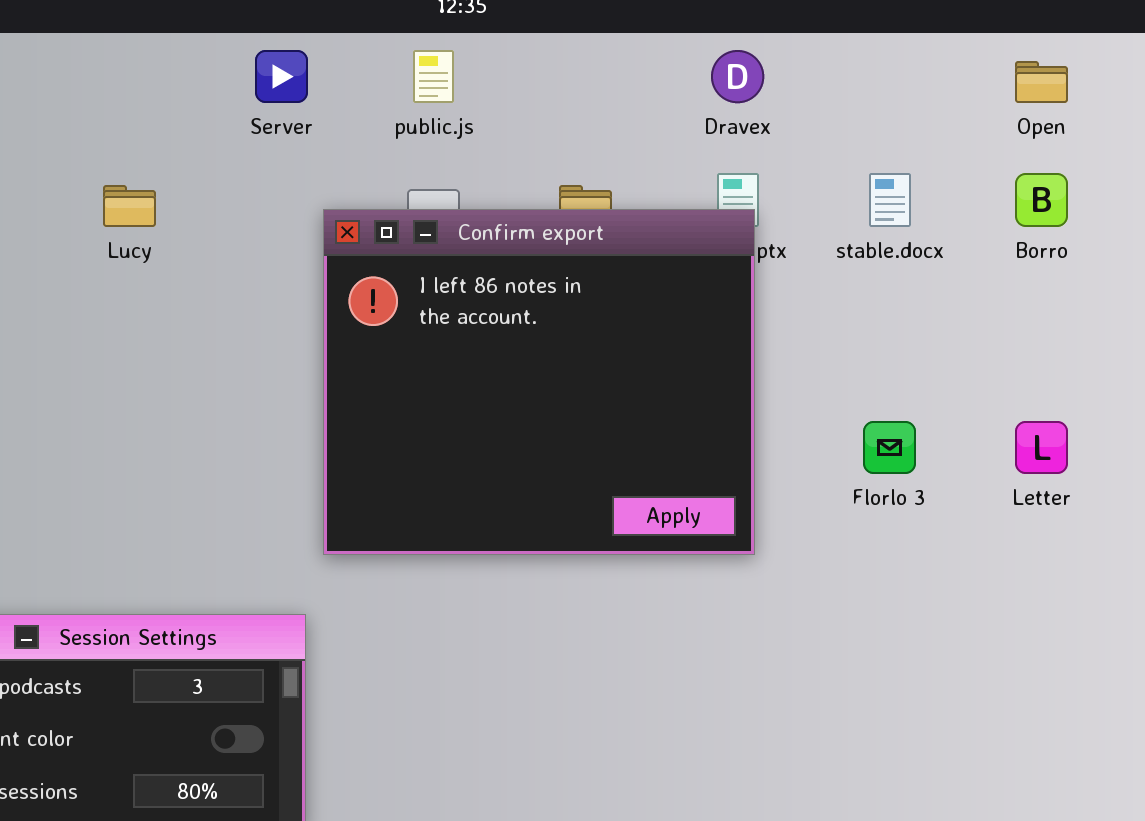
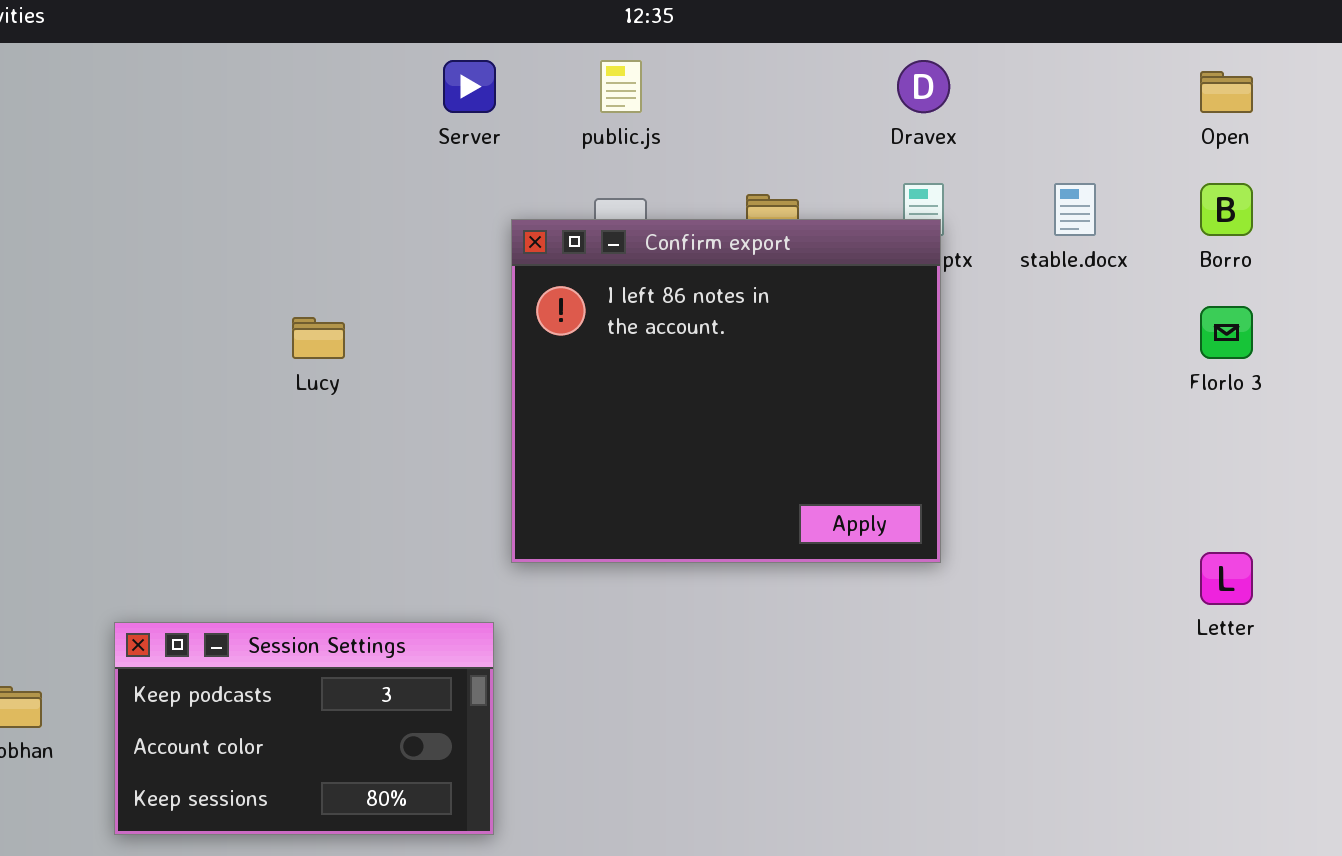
Lucy: [103,185,156,227] -> [292,317,345,359], moved
Florlo 3: [863,421,916,474] -> [1200,306,1253,359], moved
Letter: [1015,421,1068,474] -> [1200,552,1253,605], moved

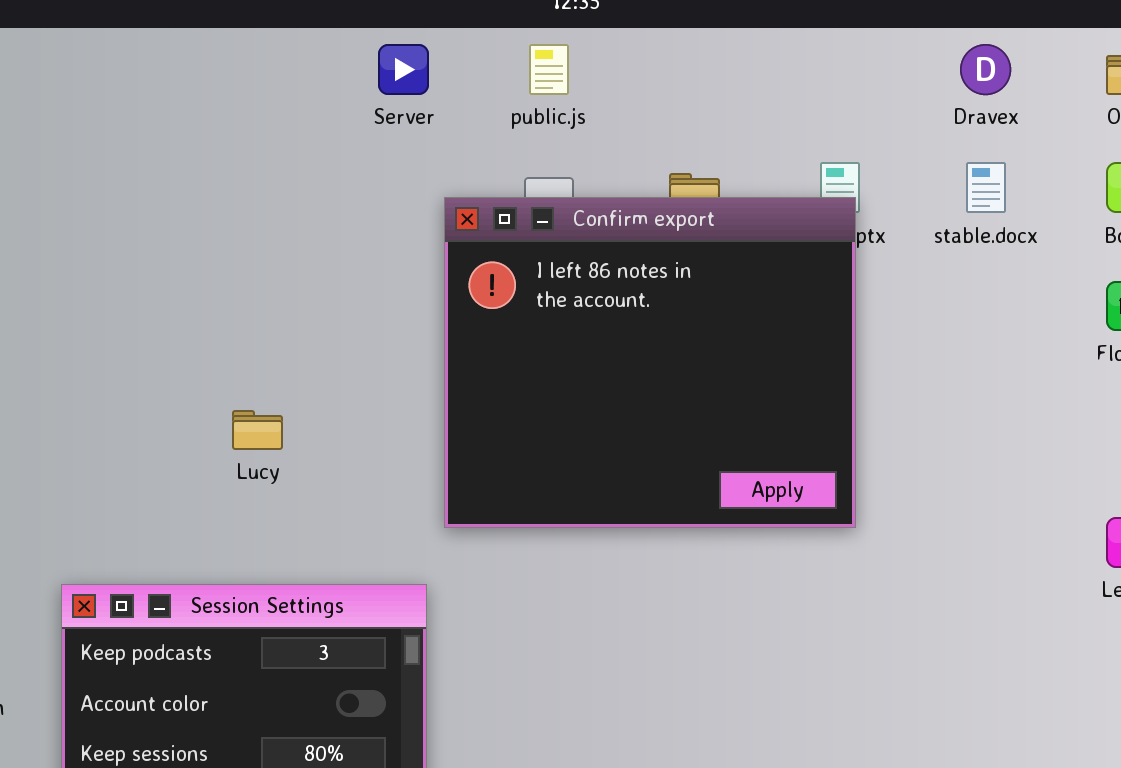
Dravex: [897,60,950,113] -> [960,44,1011,95], moved
Lucy: [292,317,345,359] -> [232,410,283,450], moved

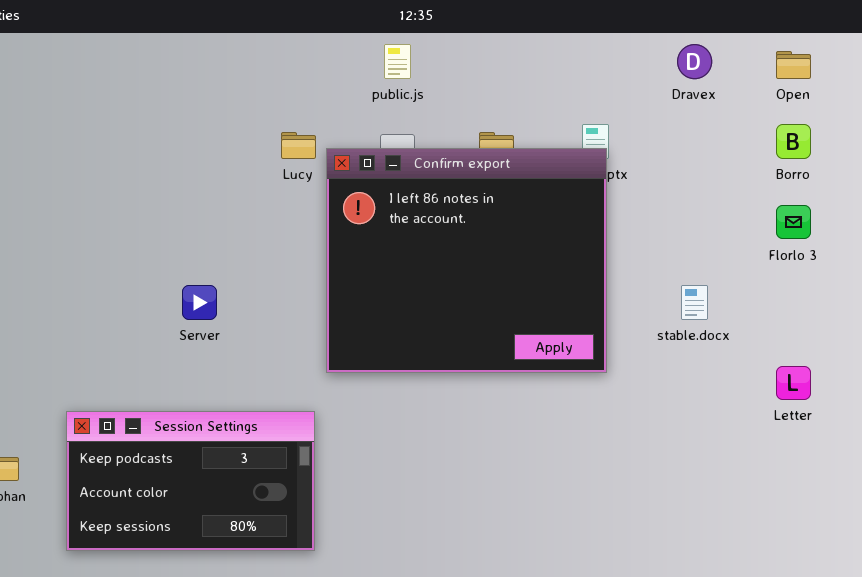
Server: [378,44,429,95] -> [182,285,217,320], moved
stable.docx: [966,162,1006,213] -> [681,285,708,320], moved
Lucy: [232,410,283,450] -> [281,132,316,159], moved

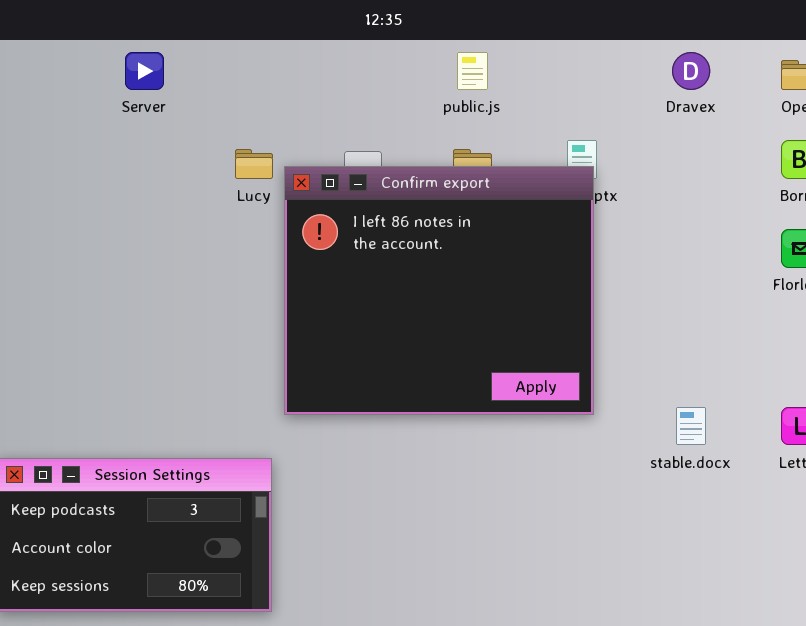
public.js: [384,44,411,79] -> [457,52,488,90], moved
Server: [182,285,217,320] -> [125,52,164,90], moved
stable.docx: [681,285,708,320] -> [676,407,706,445], moved

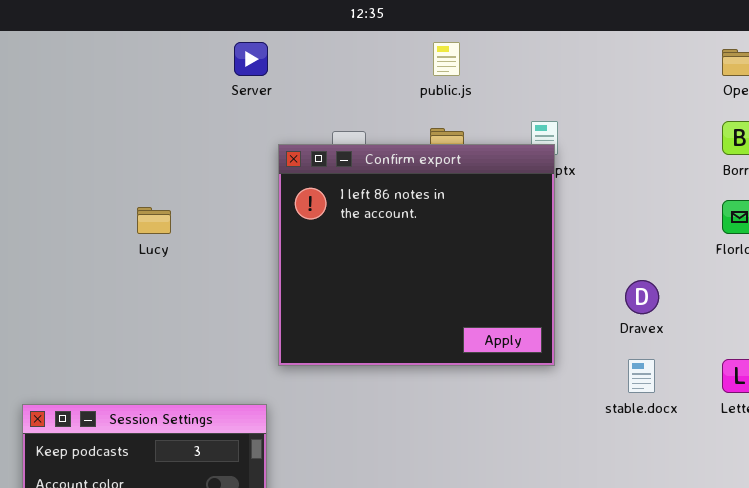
Server: [125,52,164,90] -> [234,42,268,76], moved
Dravex: [672,52,710,90] -> [625,280,659,314], moved
Lucy: [235,149,273,179] -> [137,207,171,234], moved

